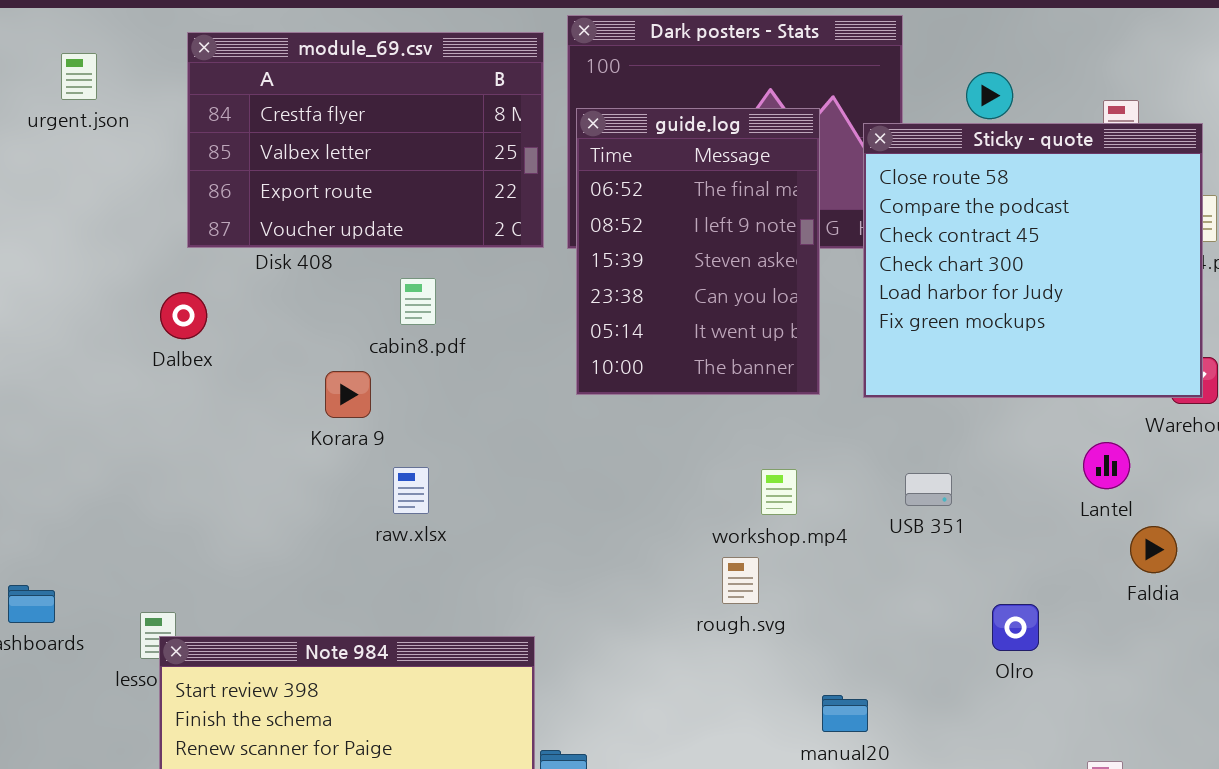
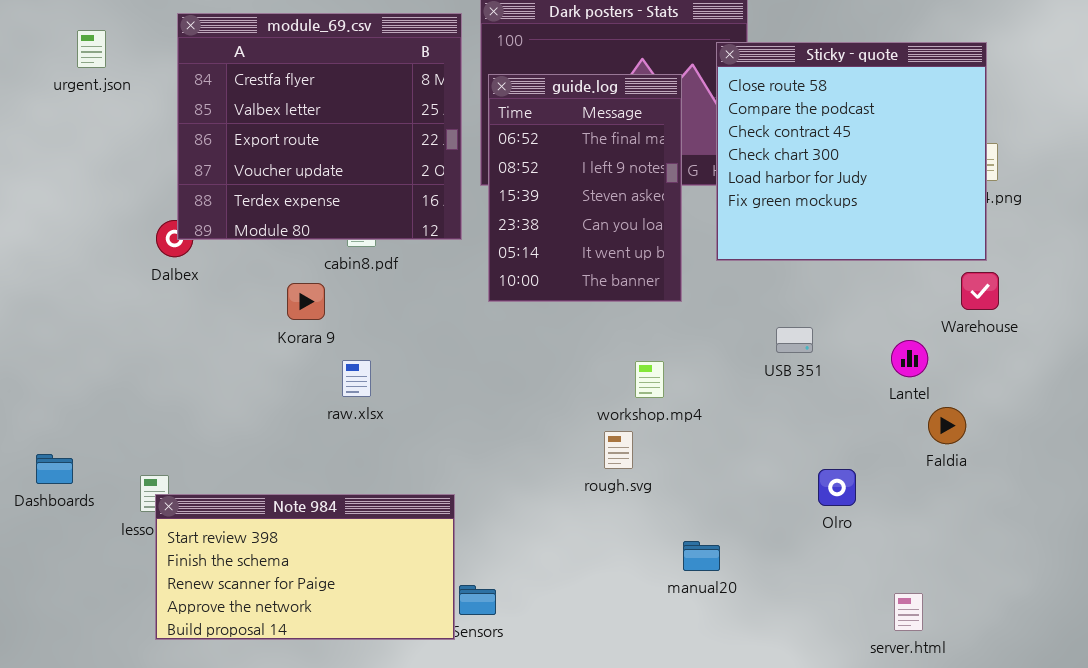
module_69.csv: [187,32,544,248] -> [177,13,462,240], resized
Sticky - quote: [863,123,1203,398] -> [716,42,987,261], moved
USB 351: [905,473,952,506] -> [776,327,813,353], moved

